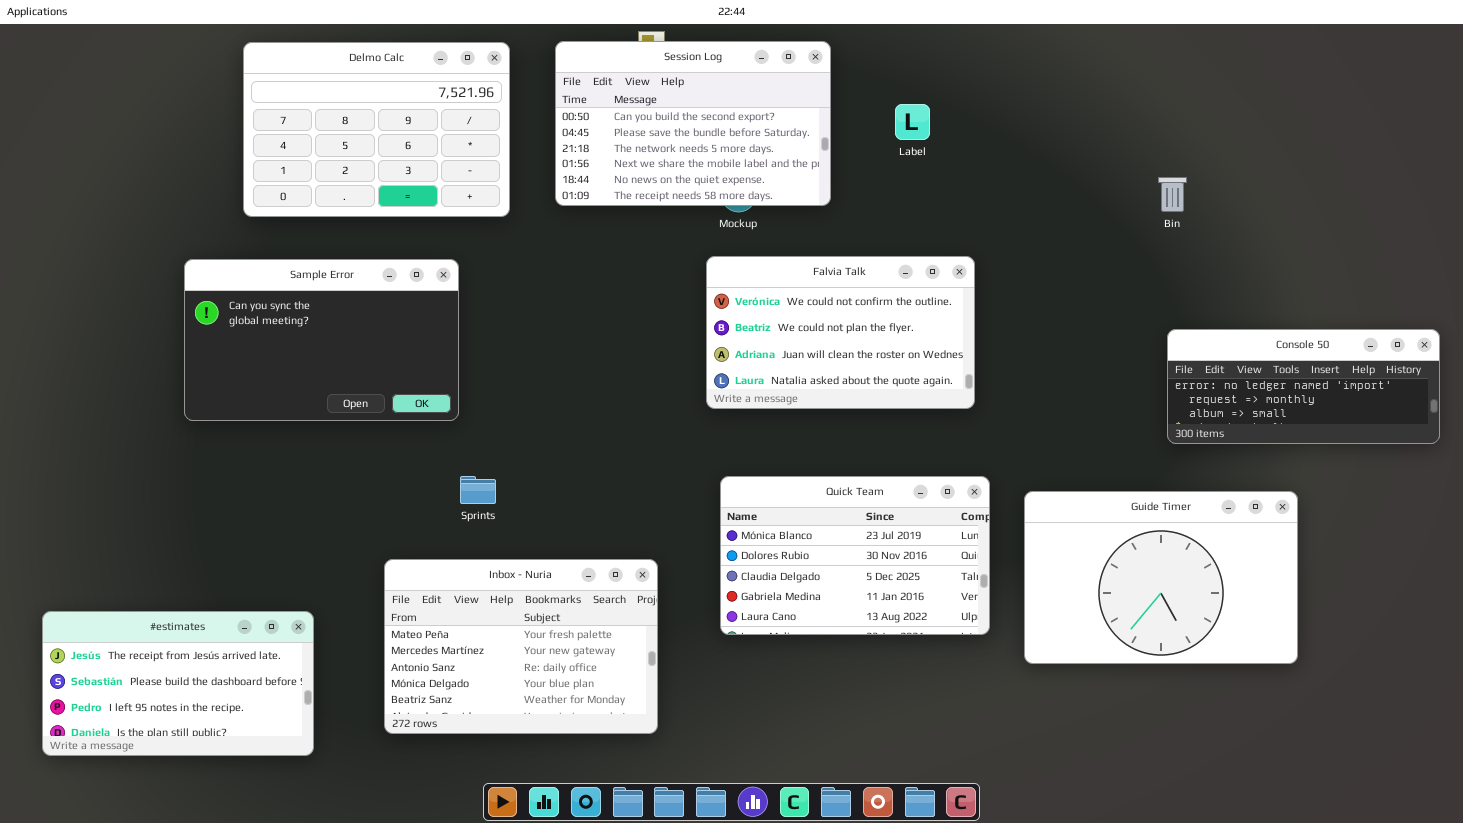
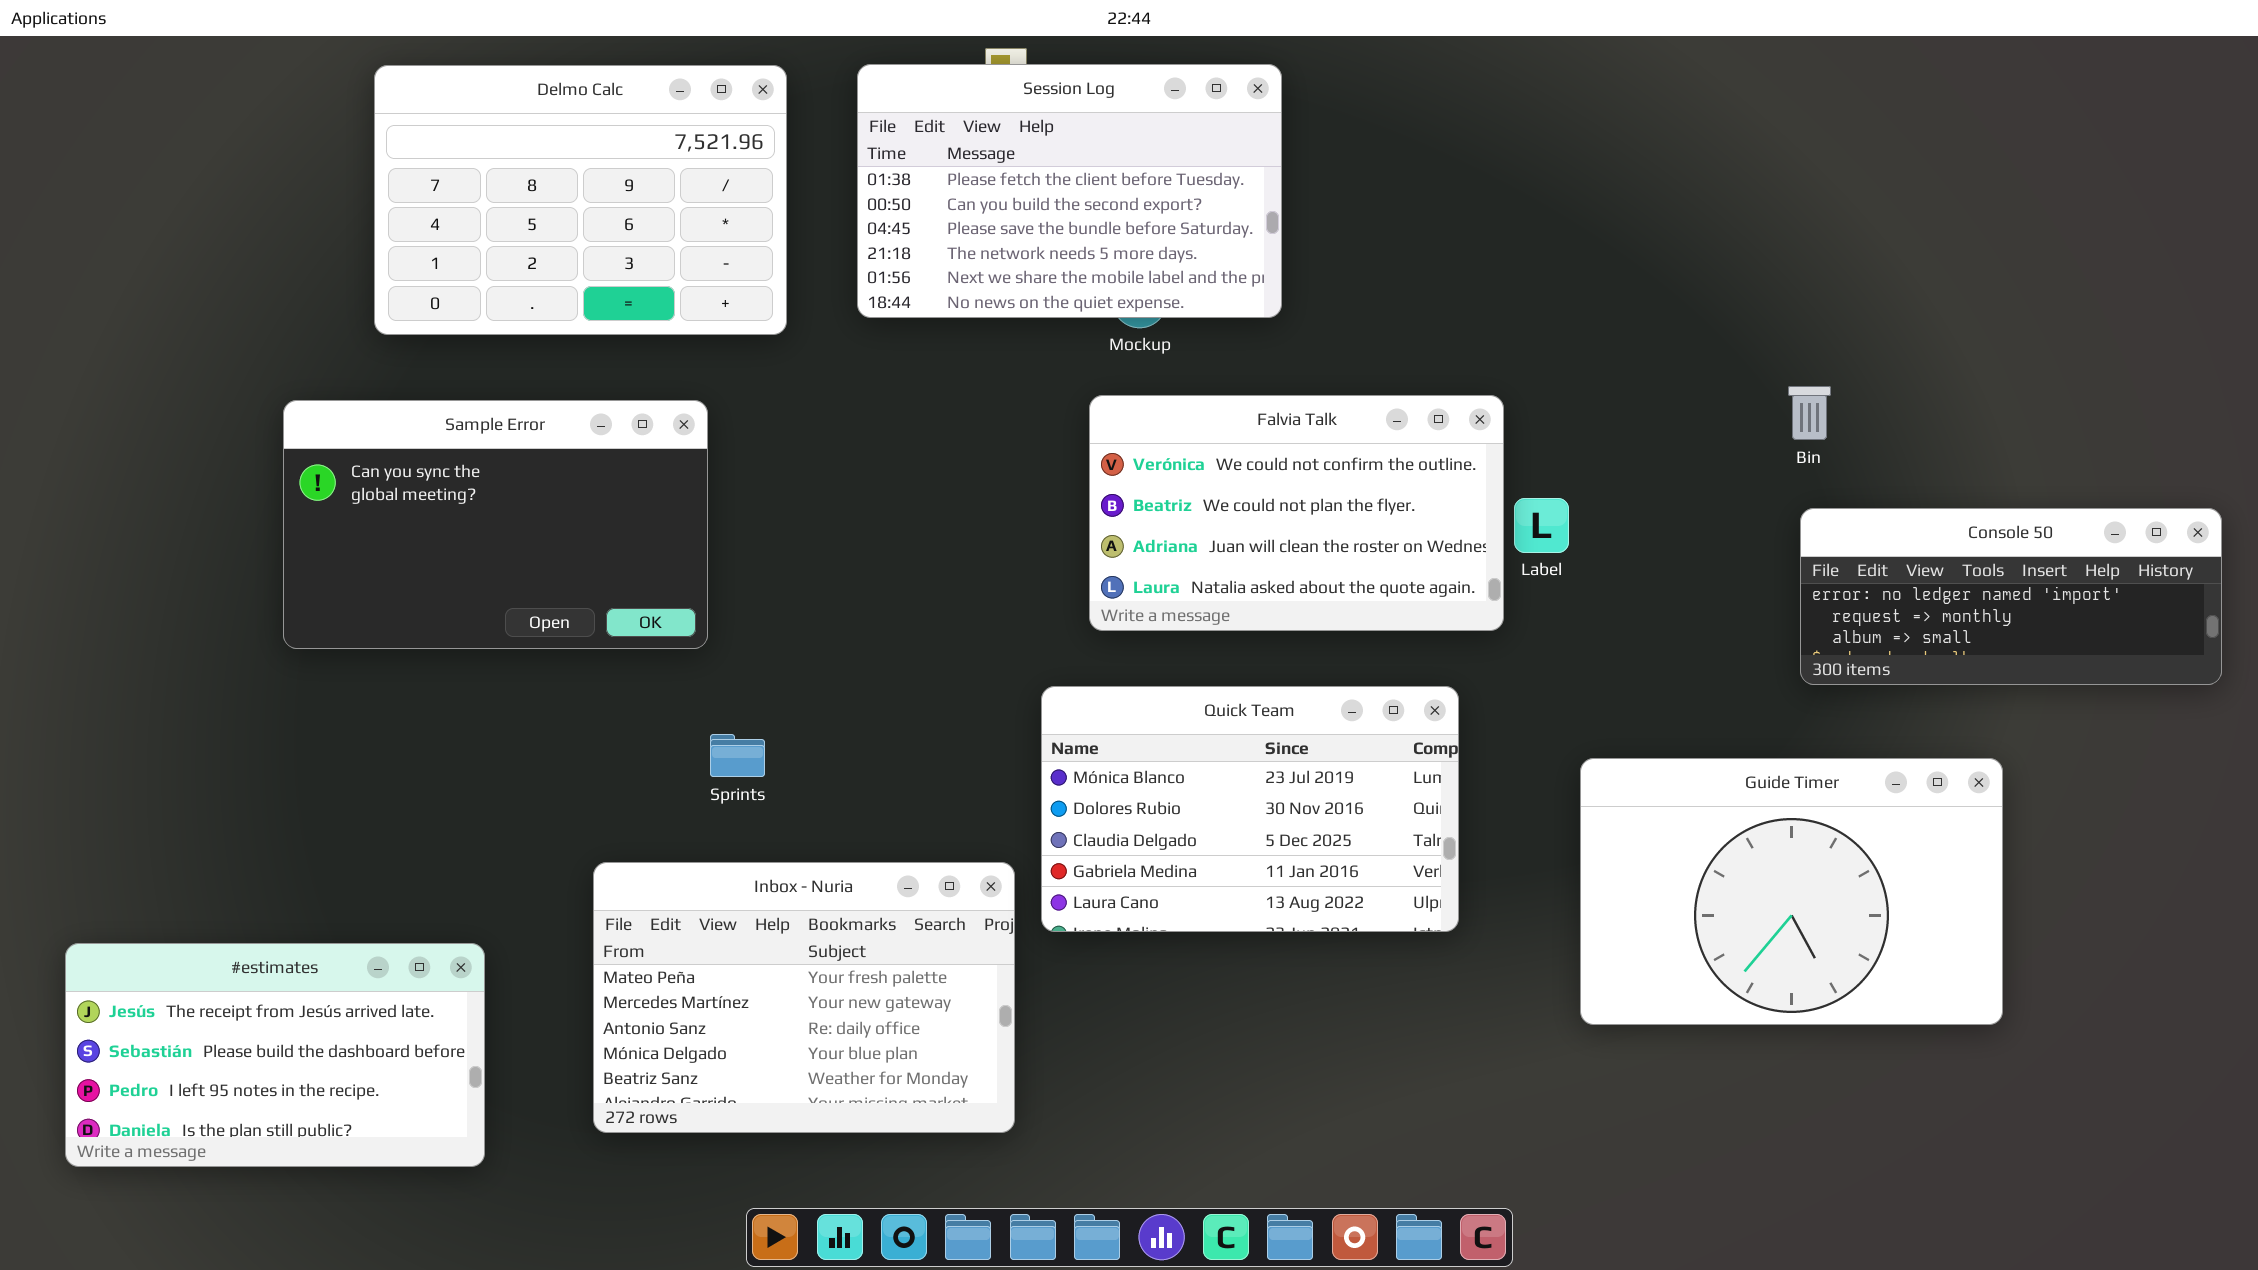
Session Log: [555,41,831,206] -> [857,64,1282,318], scrolled up 1 row
Label: [895,104,930,140] -> [1514,498,1569,553], moved
Bin: [1158,177,1187,212] -> [1788,386,1831,440], moved
Quick Team: [720,476,990,635] -> [1041,686,1459,932], moved

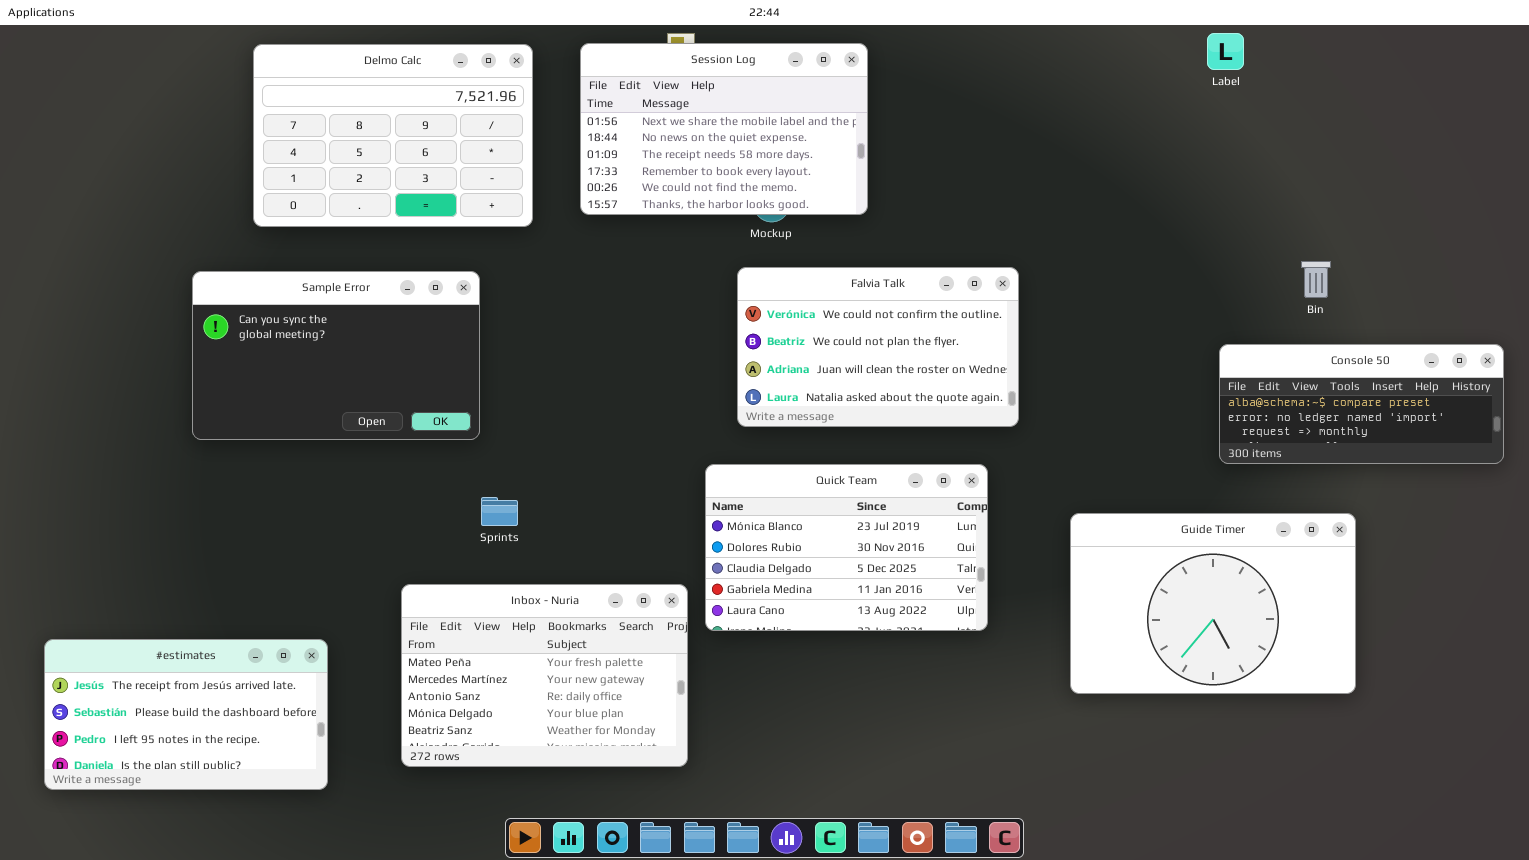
Session Log: [857,64,1282,318] -> [580,43,868,215], scrolled down 4 rows
Bin: [1788,386,1831,440] -> [1301,261,1331,298], moved
Label: [1514,498,1569,553] -> [1207,33,1244,70], moved
Console 50: [1800,508,2222,685] -> [1219,344,1504,464], scrolled up 1 row

